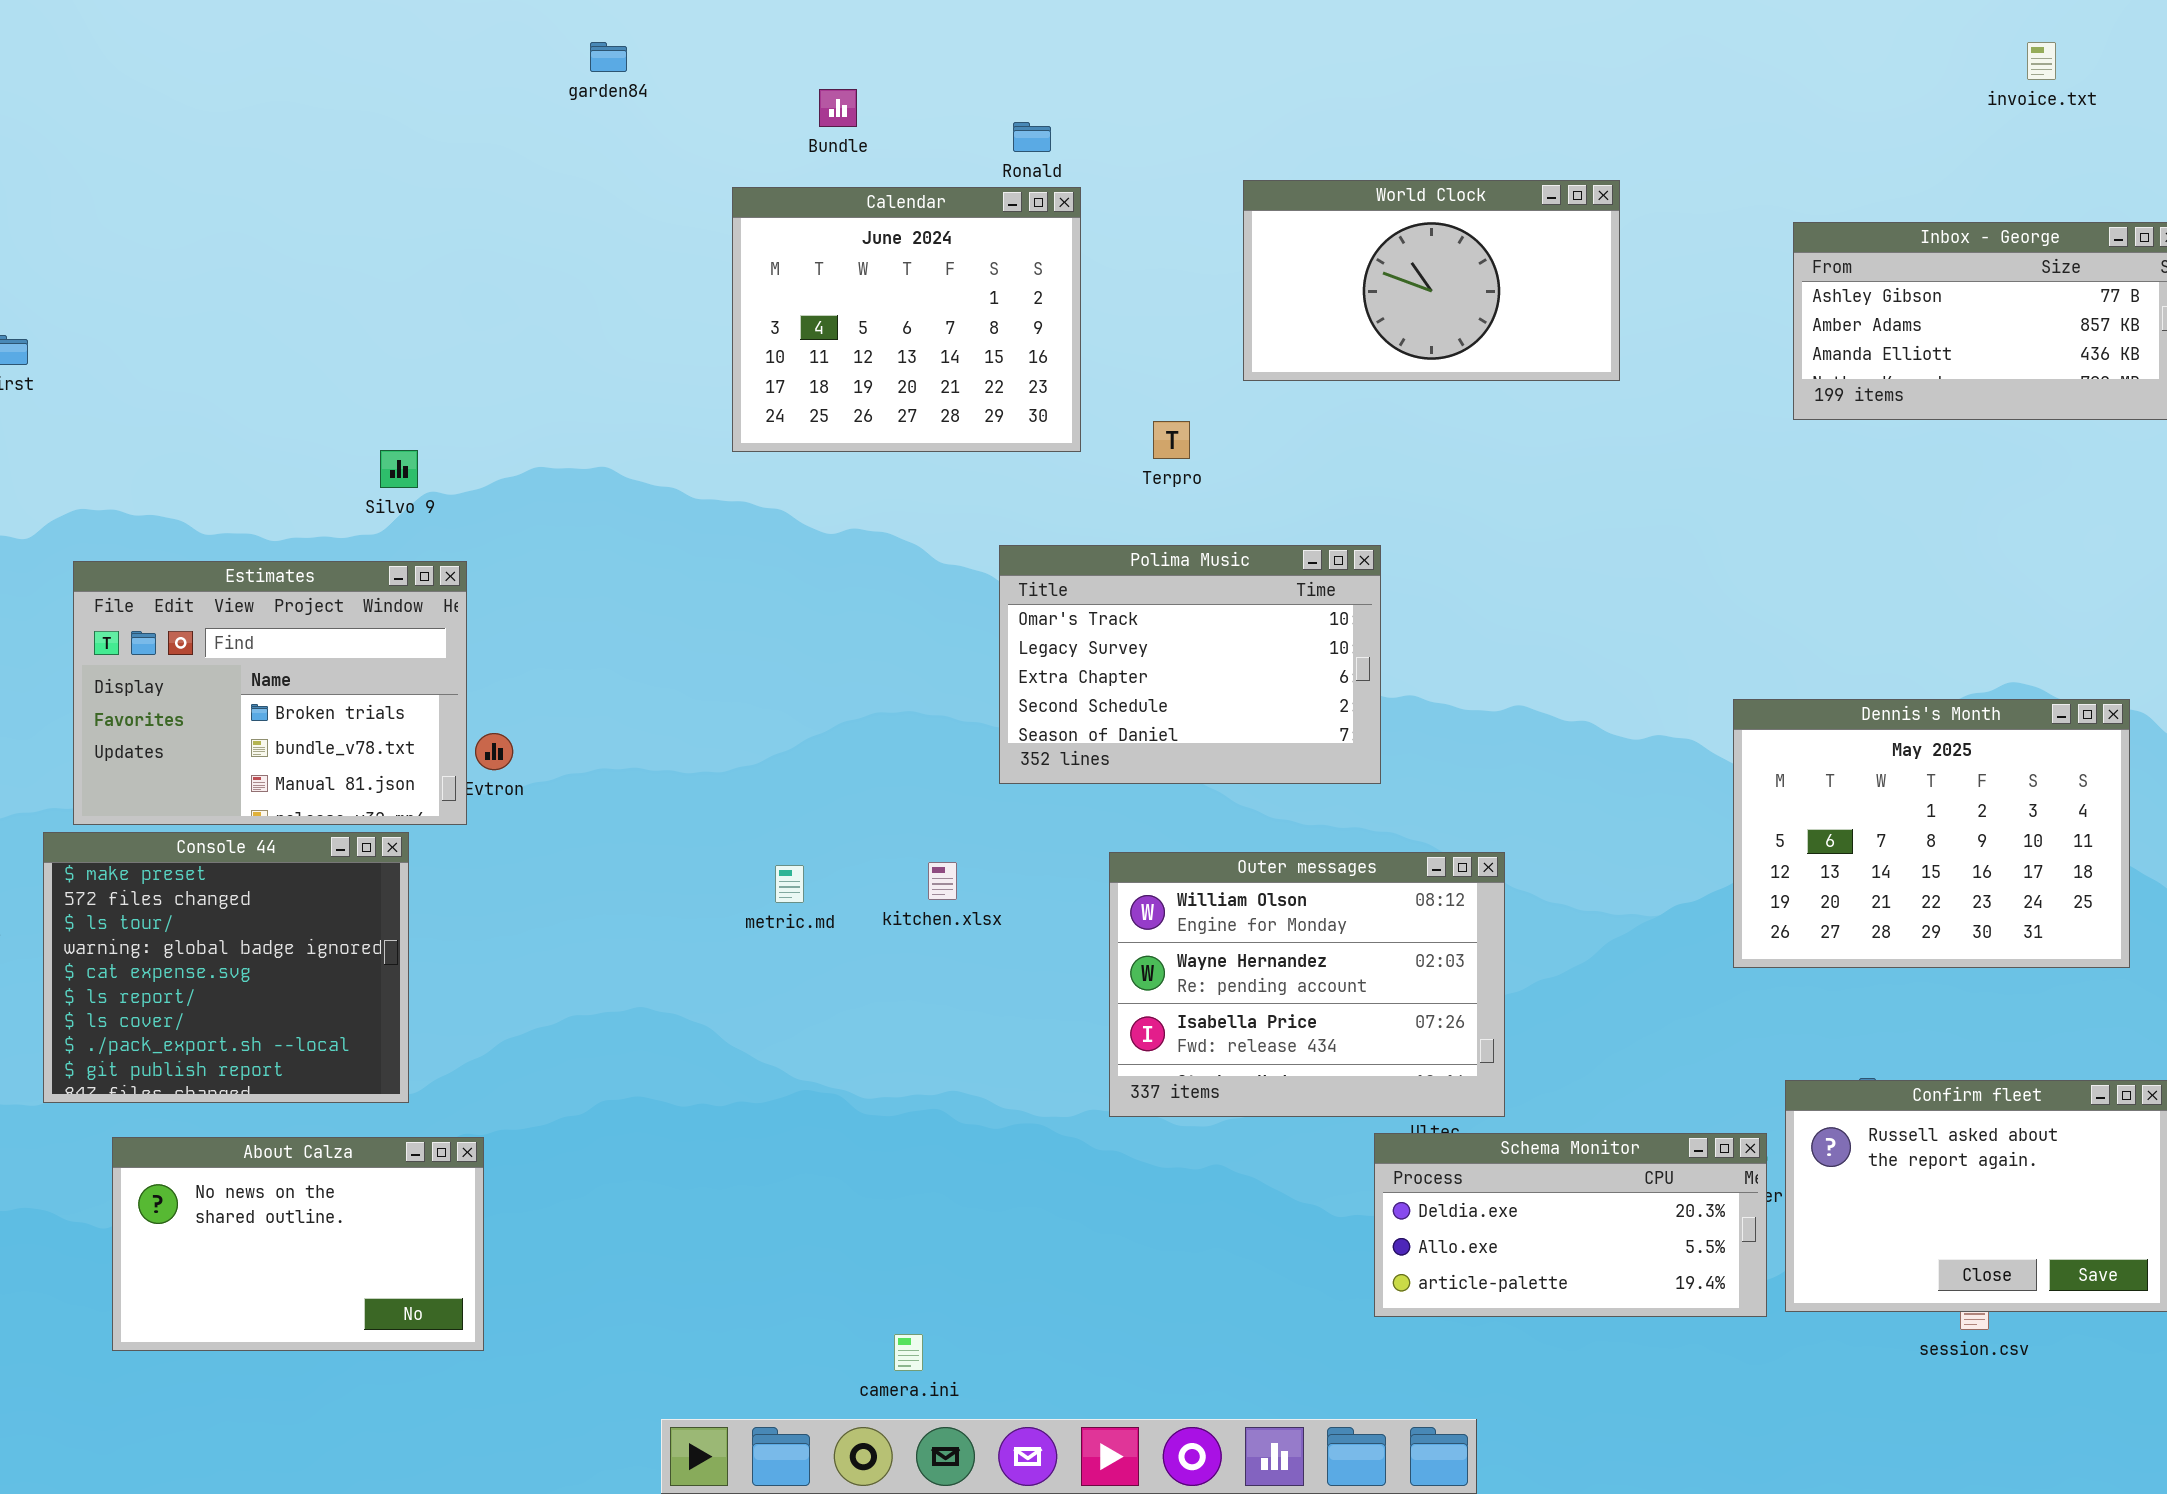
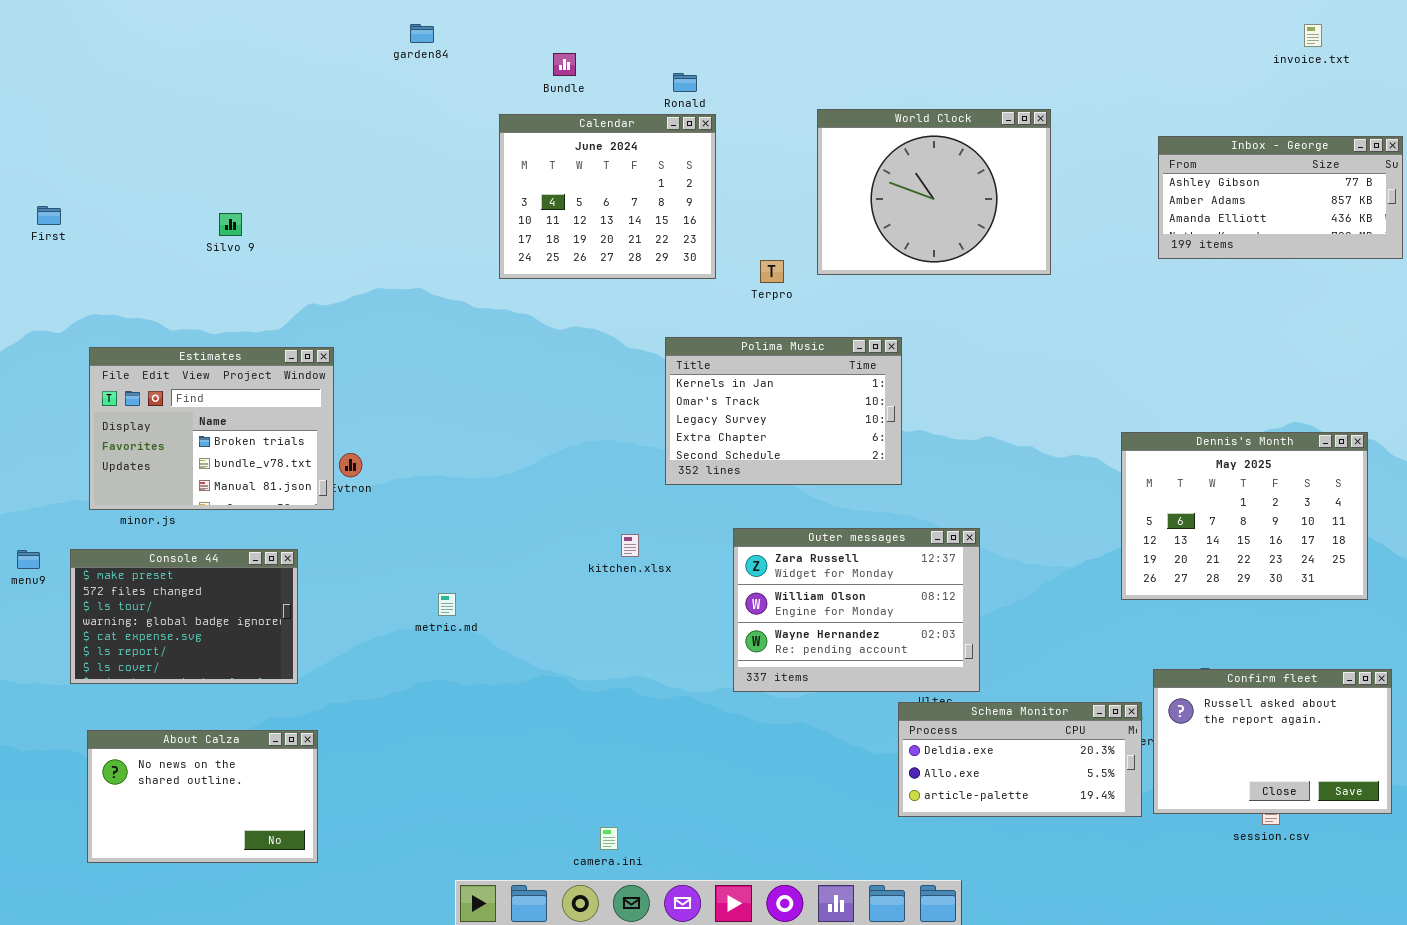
World Clock: [1243,180,1620,381] -> [817,109,1051,275], resized
Silvo 9: [380,450,418,488] -> [219,213,242,236], moved
Polima Music: [999,545,1381,784] -> [665,337,902,485], scrolled up 1 row
Console 44: [43,832,409,1103] -> [70,549,298,684], resized
Outer messages: [1109,852,1505,1117] -> [733,528,980,692], scrolled up 1 row
metric.md: [775,865,804,903] -> [438,593,456,616], moved
About Calza: [112,1137,484,1351] -> [87,730,318,863], moved

